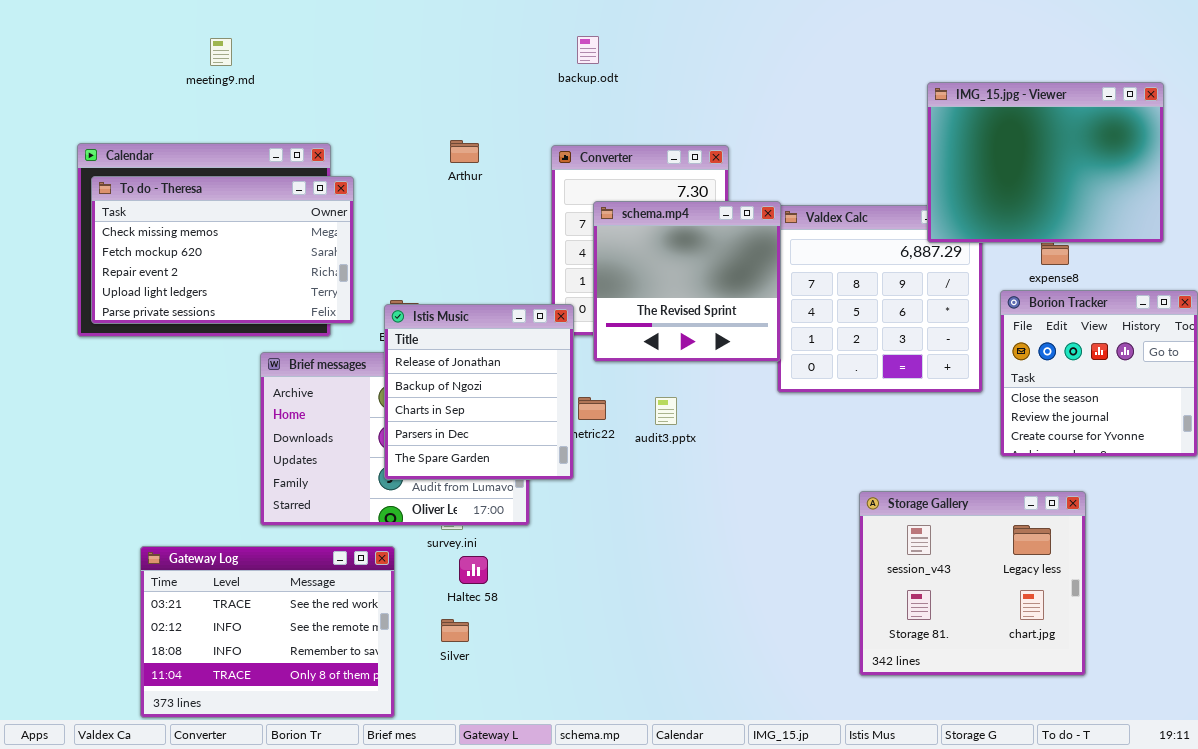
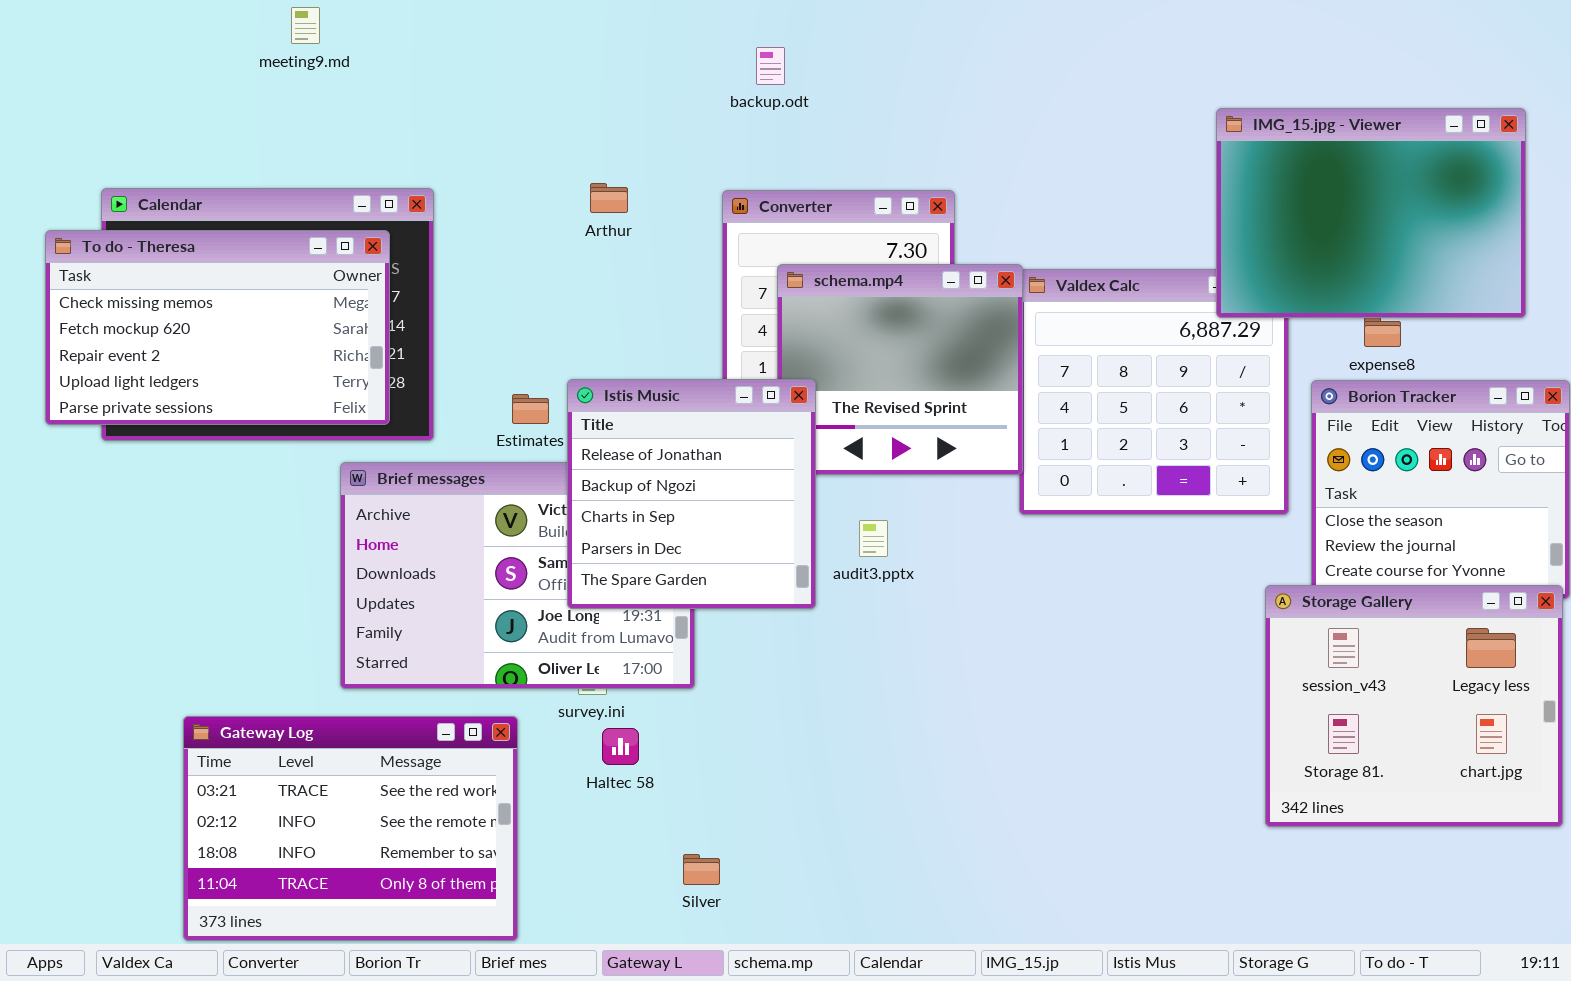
meeting9.md: [210,38,232,66] -> [291,7,320,44], moved
To do - Theresa: [91,176,354,324] -> [45,230,390,425], moved
Istis Music: [384,304,574,480] -> [567,379,816,609], moved
Storage Gallery: [859,491,1086,676] -> [1265,585,1563,827], moved
Silver: [441,619,469,642] -> [683,854,720,885], moved

